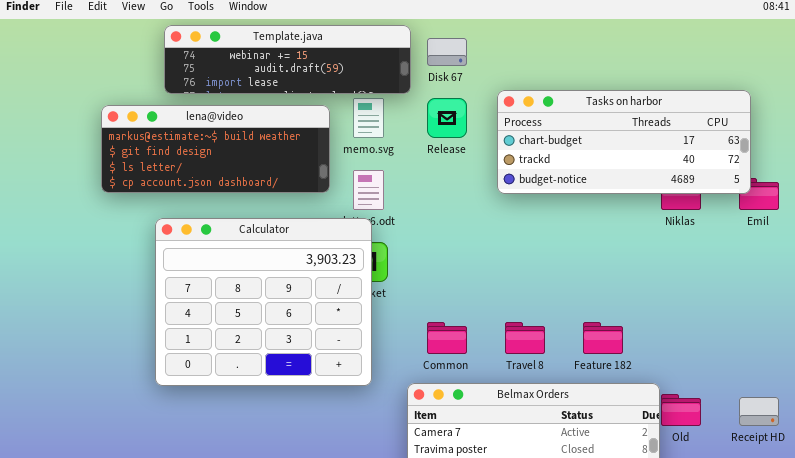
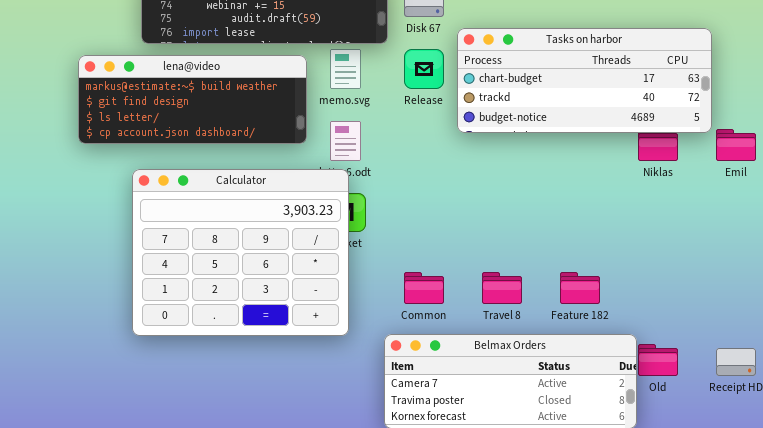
Tasks on harbor: [497,90,751,194] -> [457,28,712,133], moved

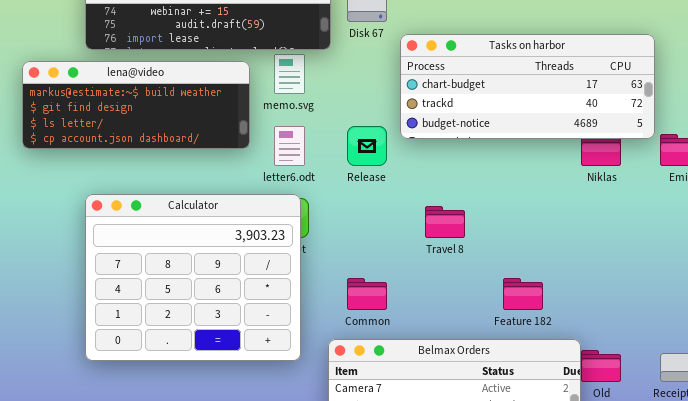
Release: [404,49,444,89] -> [347,126,387,166], moved
Calculator: [132,169,349,336] -> [85,194,301,361], moved
Travel 8: [482,272,522,304] -> [425,206,465,238], moved

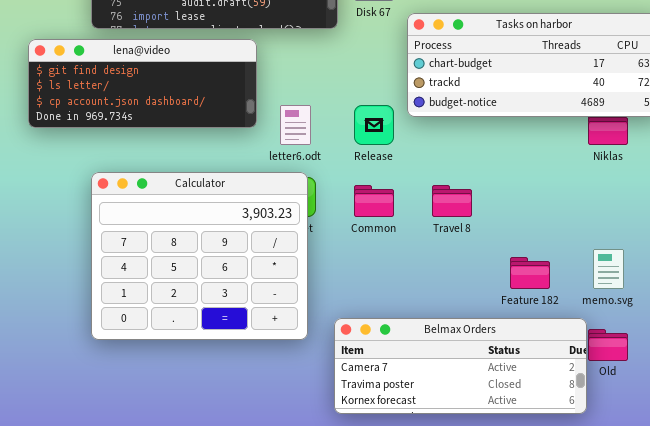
memo.svg: [274,54,305,94] -> [593,249,624,289], moved
lena@video: [22,61,250,149] -> [28,39,257,128], scrolled down 1 row
Common: [347,278,387,310] -> [354,185,394,217], moved

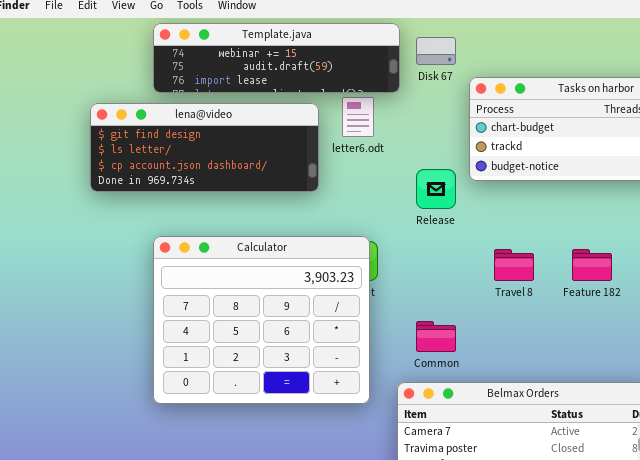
letter6.odt: [280,105,311,145] -> [342,97,374,137], moved
Common: [354,185,394,217] -> [416,321,456,352], moved
Feature 182: [510,257,550,289] -> [572,249,612,281], moved

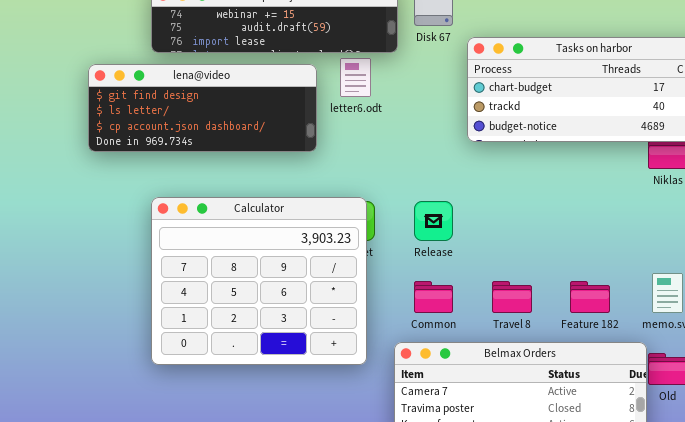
Release: [416,169,456,209] -> [414,201,453,241], moved
Travel 8: [494,249,534,281] -> [492,281,532,313], moved
Feature 182: [572,249,612,281] -> [570,281,610,313], moved

